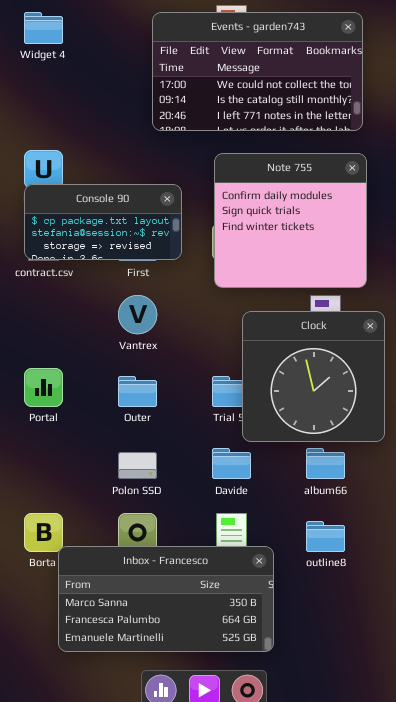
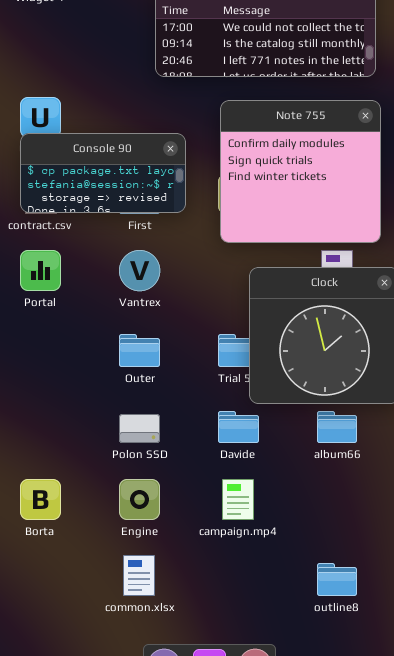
Portal: [24,368,63,407] -> [20,250,61,291], moved
outline8: [306,521,345,552] -> [317,563,357,596], moved
Inbox - Francesco: [58,546,274,652] -> none, closed

